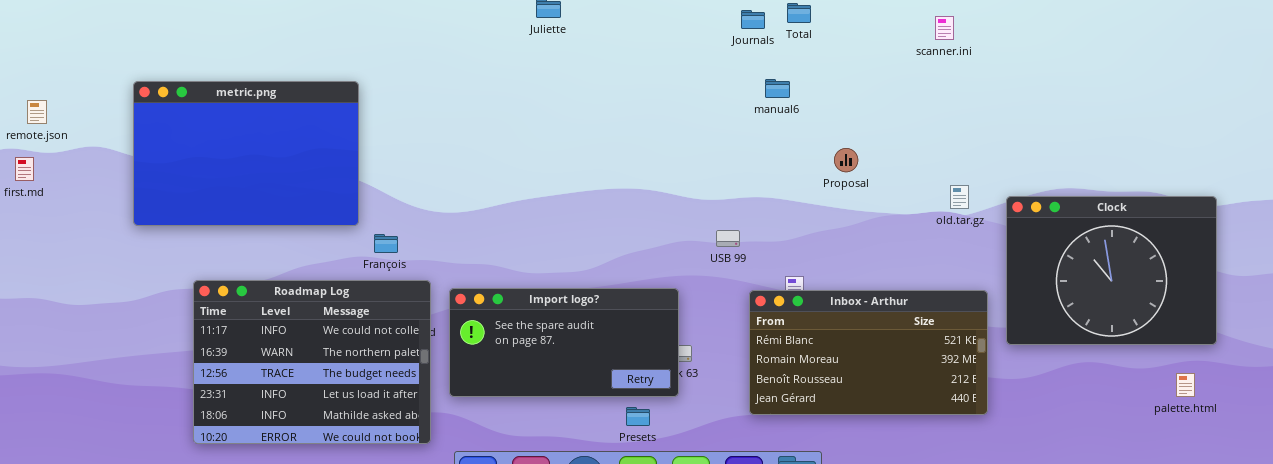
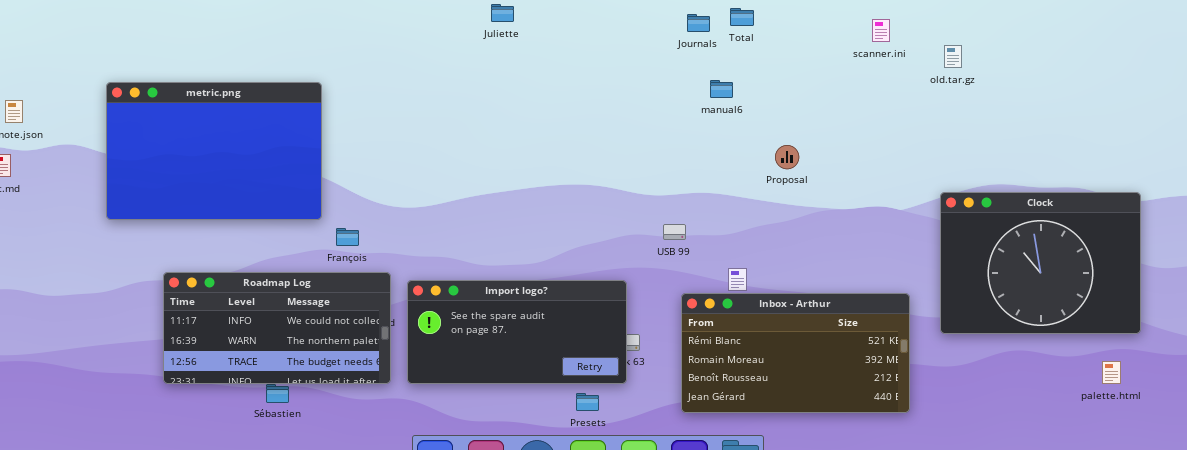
old.tar.gz: [950,185,969,209] -> [944,45,962,68], moved
Roadmap Log: [193,280,431,444] -> [163,272,391,384], resized
Inbox - Arthur: [749,290,988,415] -> [681,293,910,413], moved

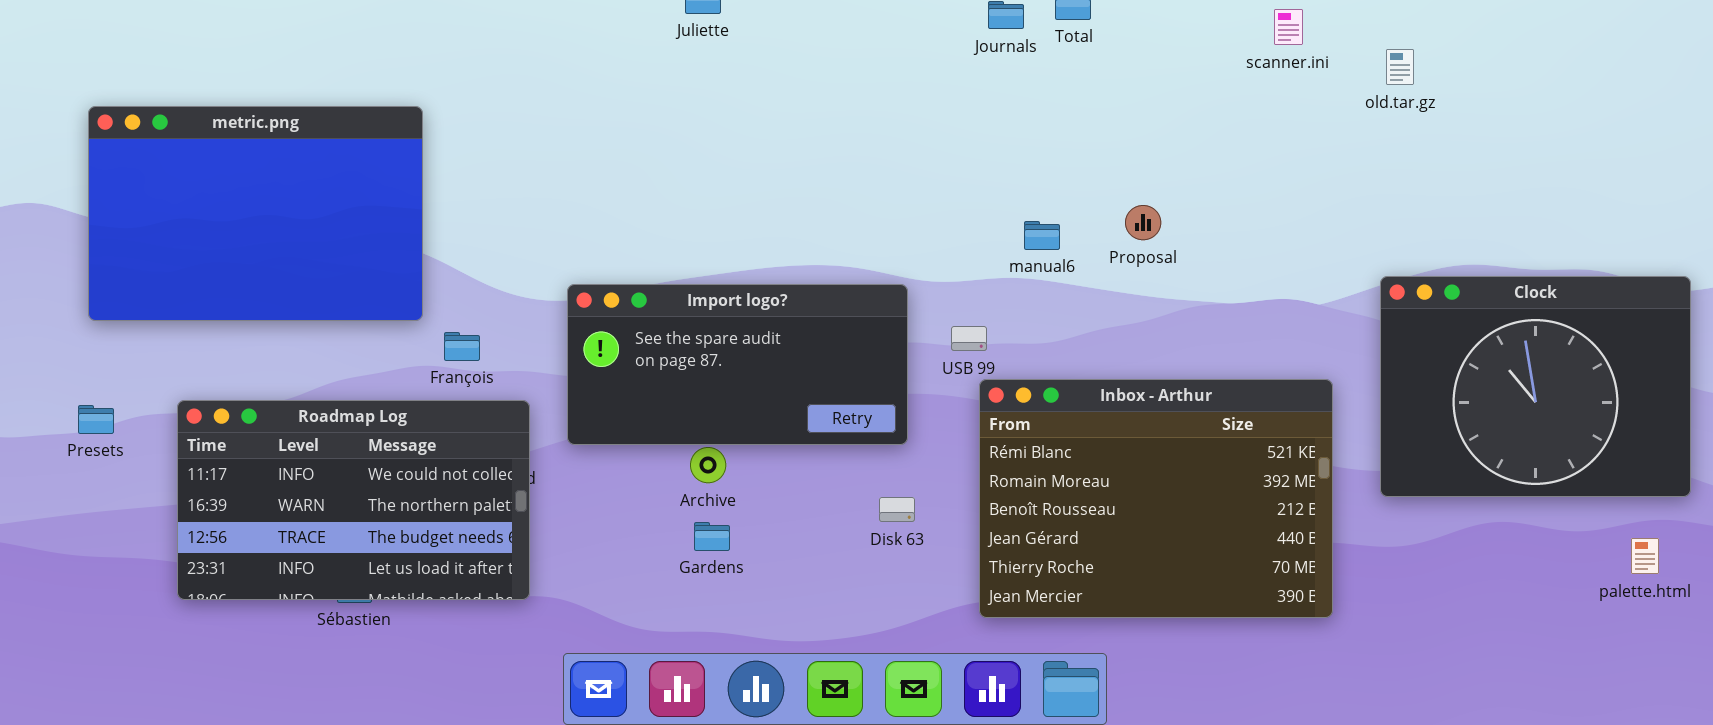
manual6: [710,80,733,98] -> [1024,221,1060,250], moved
Roadmap Log: [163,272,391,384] -> [177,400,530,600], resized
Import logo?: [407,280,627,384] -> [567,284,908,445], moved
Inbox - Arthur: [681,293,910,413] -> [979,379,1333,618], resized
Presets: [576,393,599,411] -> [78,405,114,434], moved

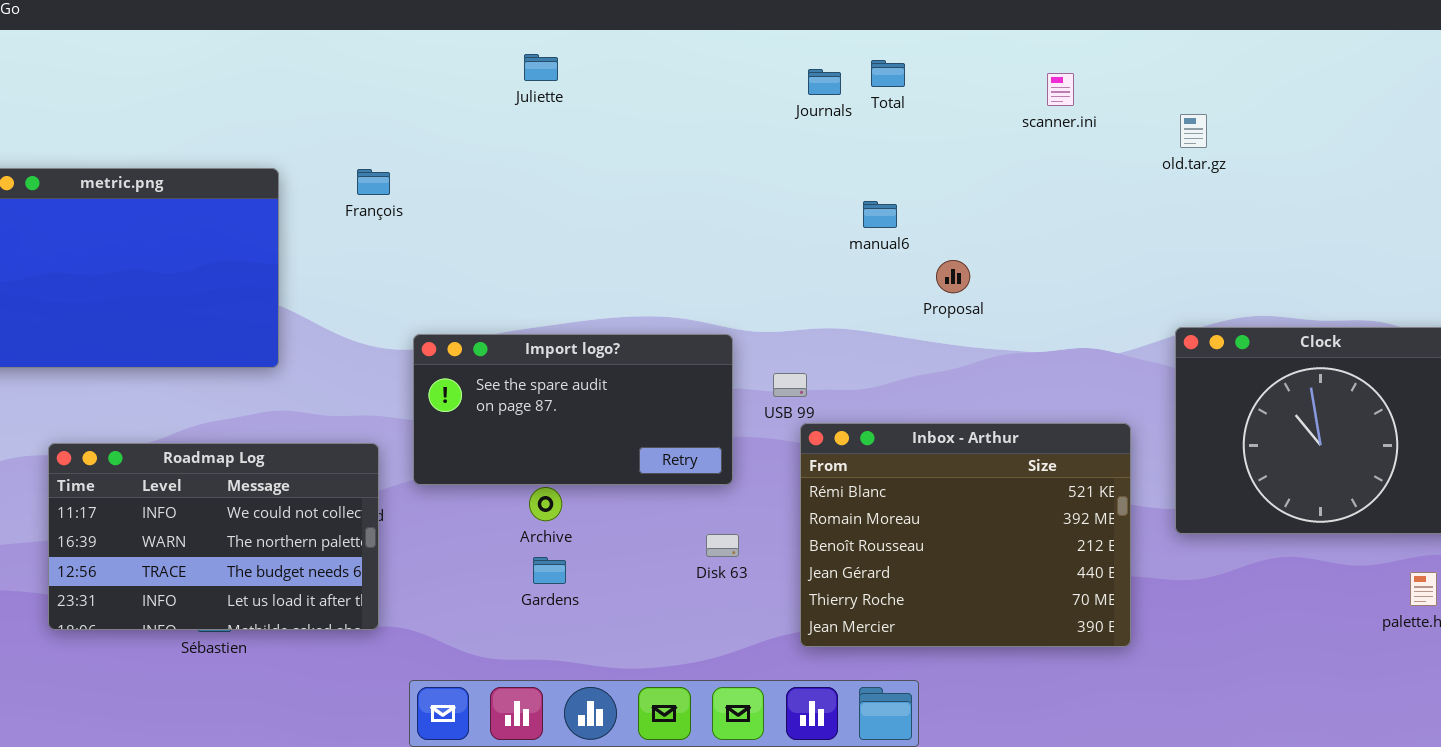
scanner.ini: [1274,9,1303,45] -> [1047,73,1074,106], moved
manual6: [1024,221,1060,250] -> [863,201,897,228], moved
François: [444,332,480,361] -> [357,169,390,195], moved

